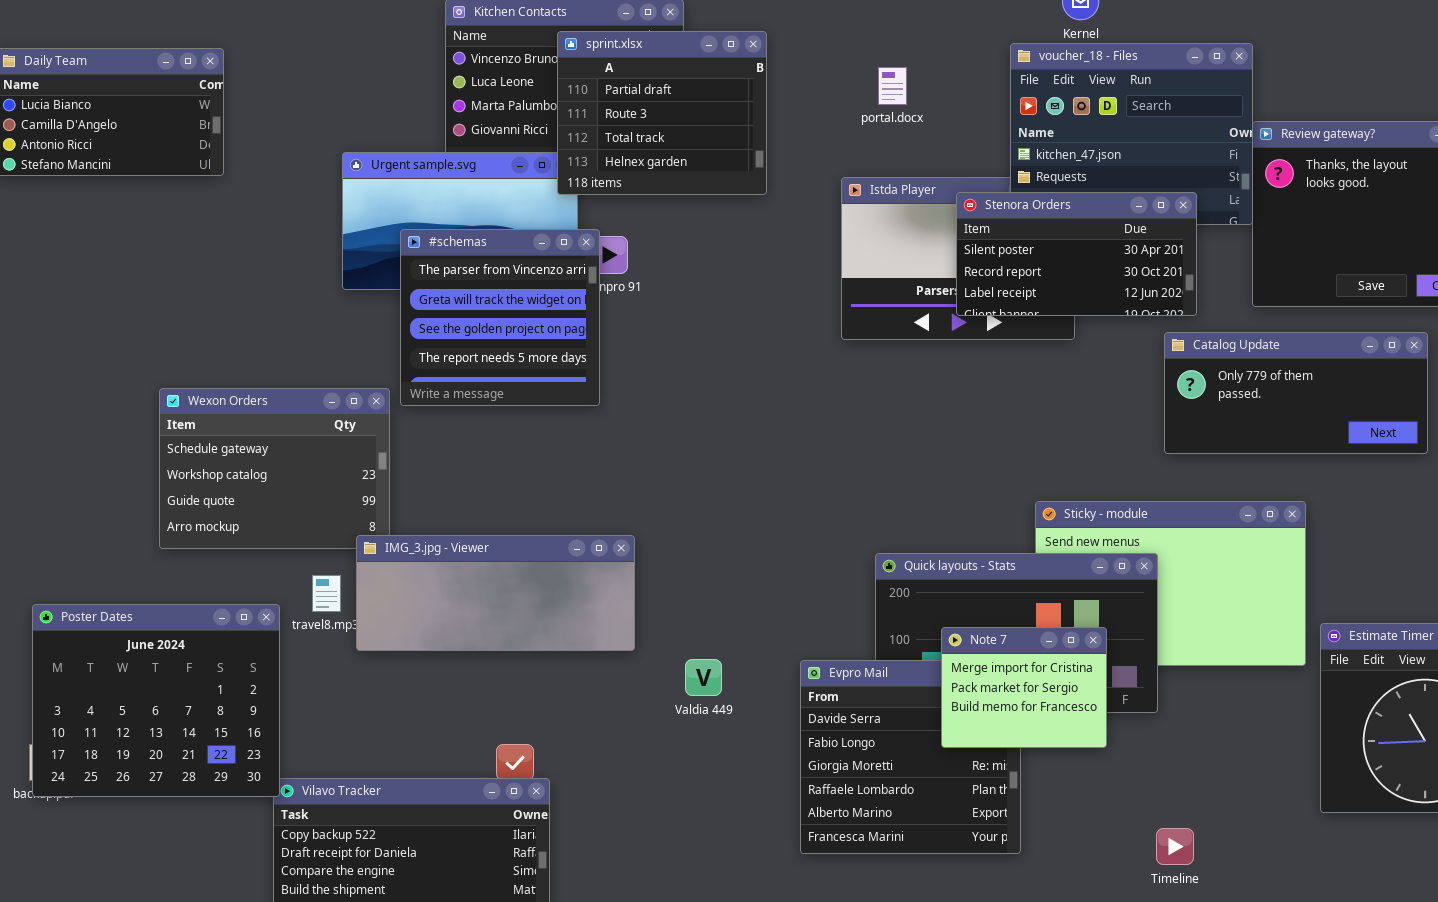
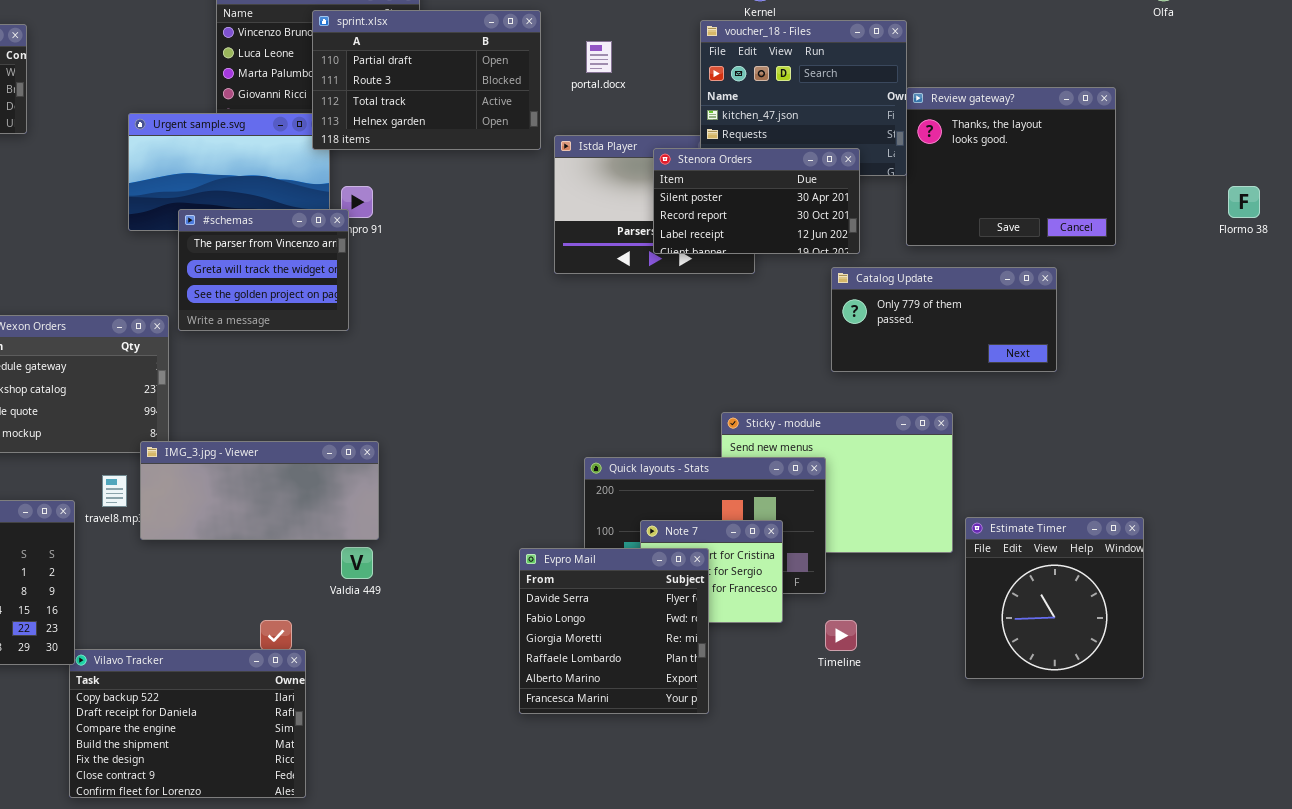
sprint.xlsx: [557,31,767,195] -> [312,10,541,150], resized
#schemas: [400,229,600,406] -> [178,209,349,331], resized
Valdia 449: [685,659,722,696] -> [341,547,373,579], moved
Evpro Mail: [800,660,1021,854] -> [519,548,709,714], raised
Timeline: [1156,828,1194,865] -> [825,620,857,651], moved

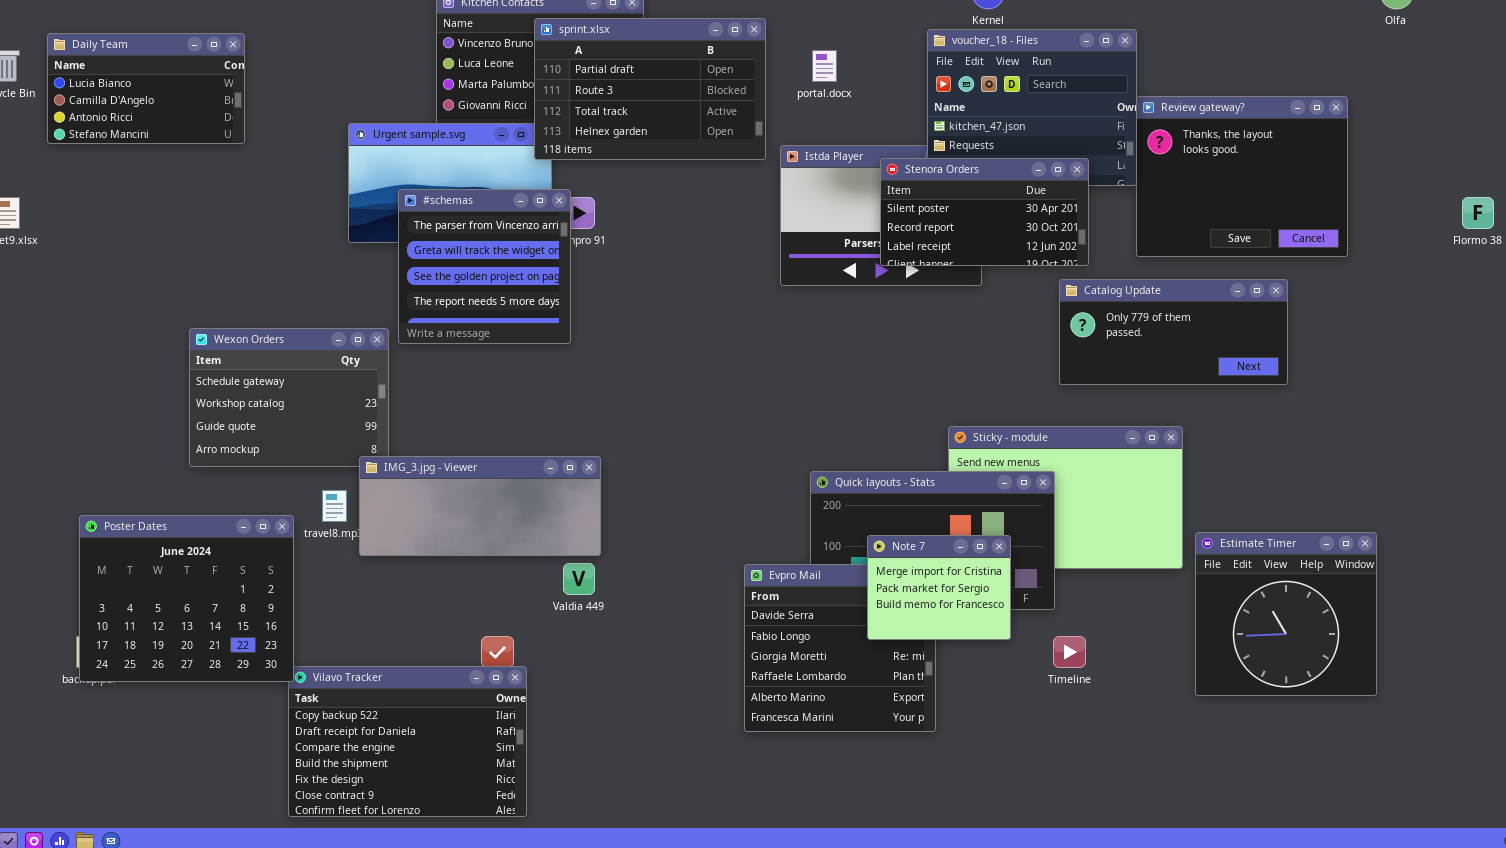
#schemas: [178,209,349,331] -> [398,189,571,344], resized
Note 7: [640,520,783,623] -> [867,535,1011,640], raised

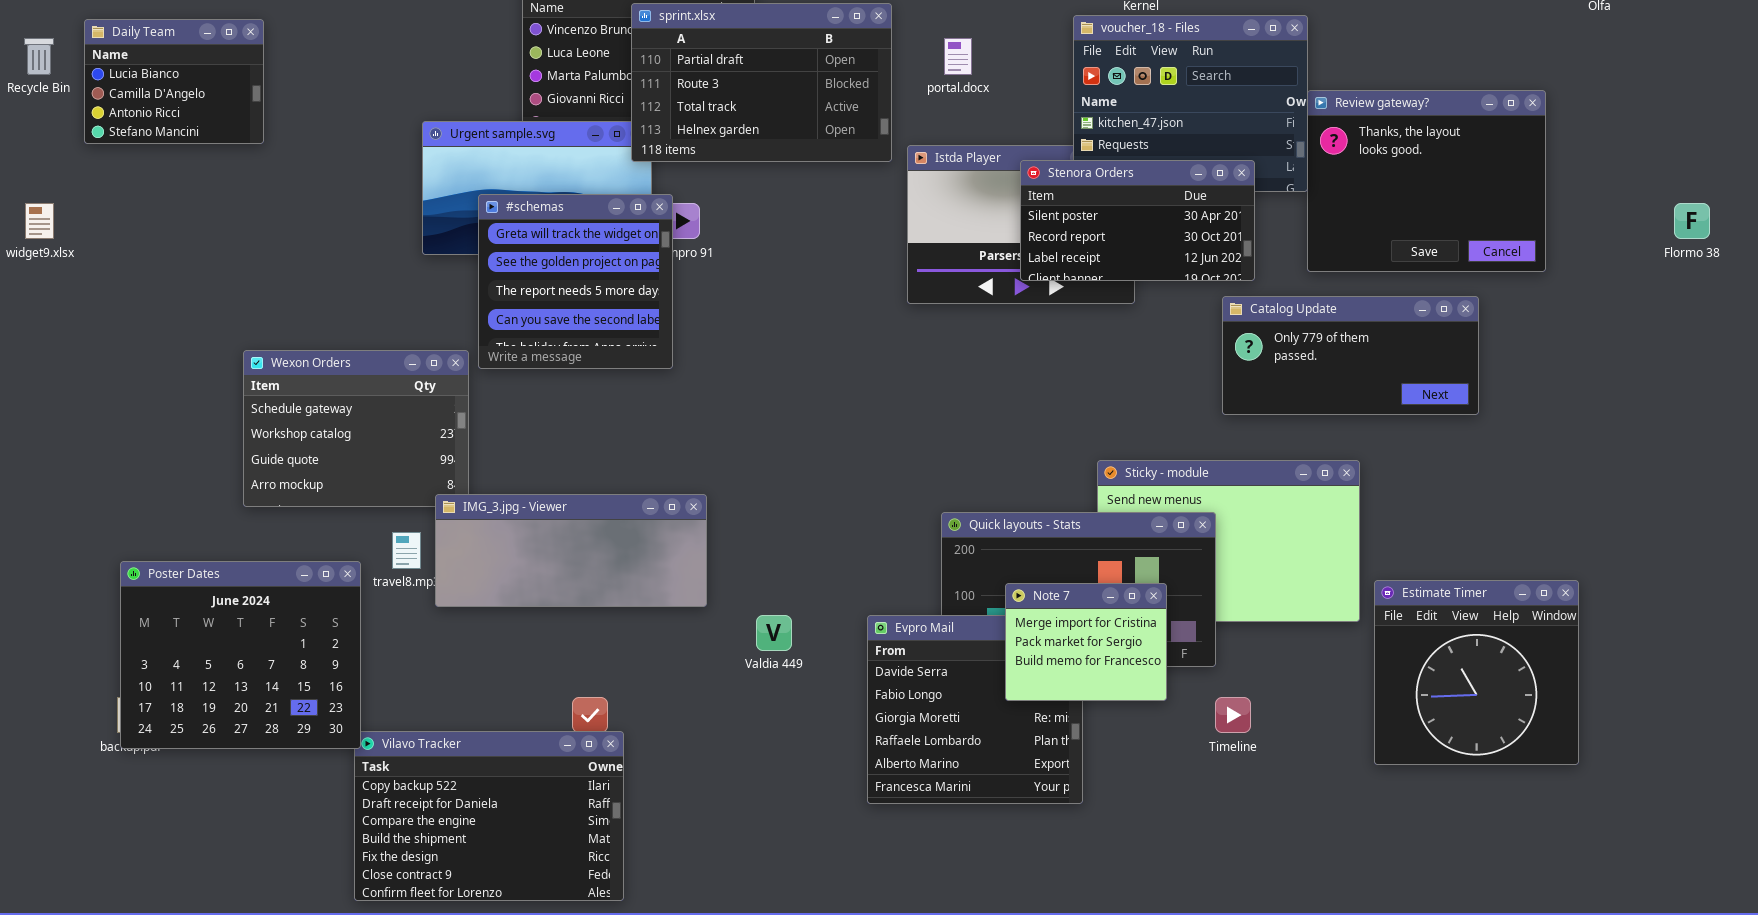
Daily Team: [47,33,245,144] -> [84,19,264,144], resized
#schemas: [398,189,571,344] -> [478,194,673,369], scrolled down 1 row
Valdia 449: [563,563,595,595] -> [756,615,792,651], moved

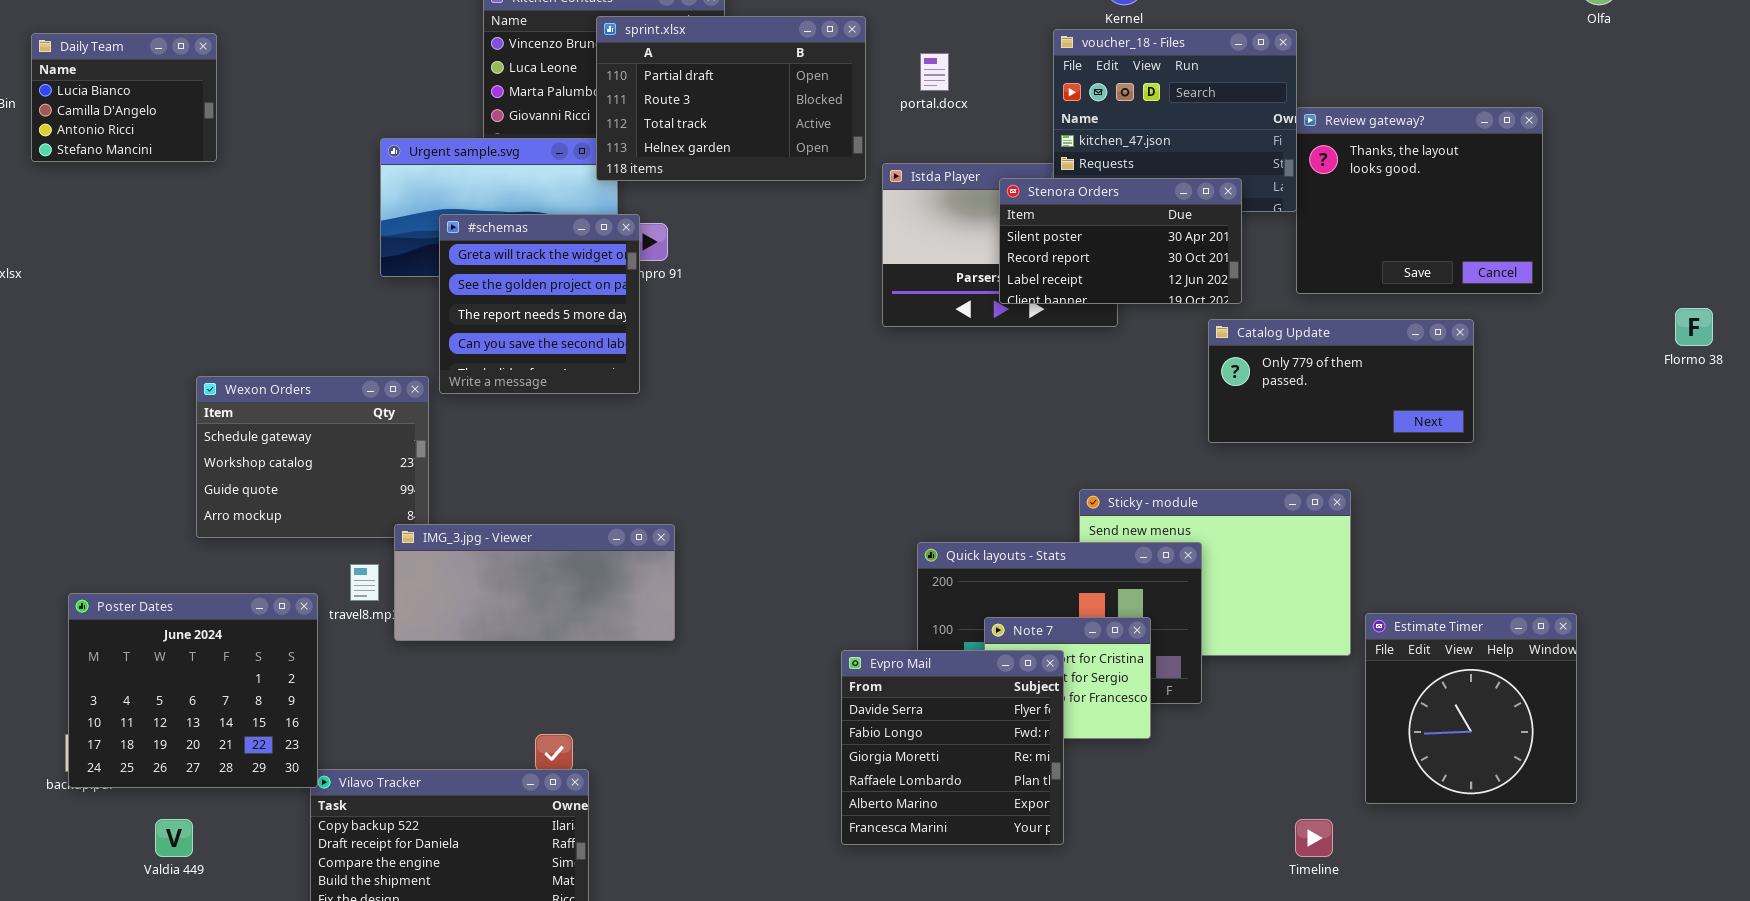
Flormo 38: [1674,203,1710,239] -> [1675,308,1713,346], moved
Valdia 449: [756,615,792,651] -> [155,819,193,857], moved
Evpro Mail: [867,615,1083,804] -> [841,650,1064,845], raised
Timeline: [1215,697,1251,733] -> [1295,819,1333,857], moved

